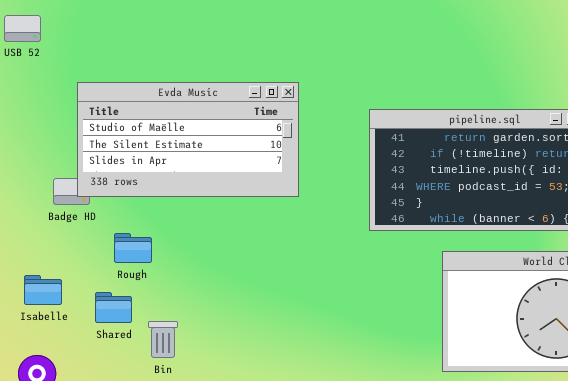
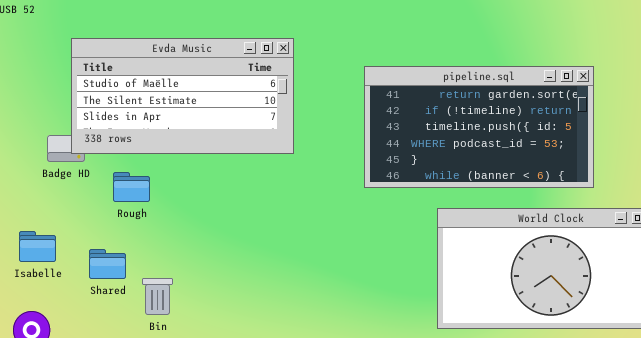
Rough: [114,233,152,263] -> [113,172,150,202], moved

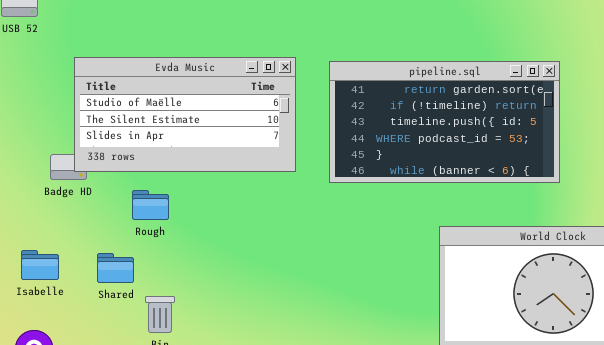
pipeline.sql: [364,66,594,188] -> [329,61,560,183], moved
Rough: [113,172,150,202] -> [132,190,169,220], moved
Shared: [89,249,126,279] -> [97,253,134,283], moved

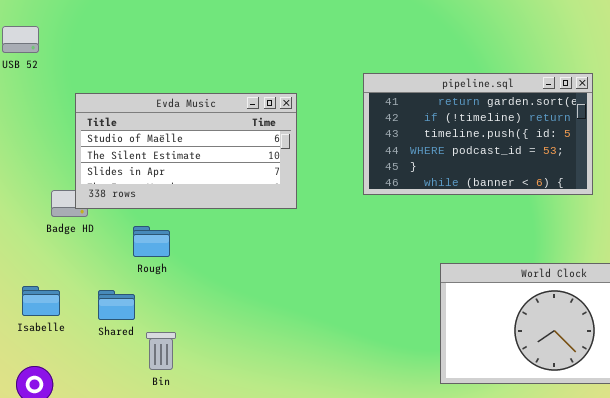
pipeline.sql: [329,61,560,183] -> [363,73,593,195], moved

